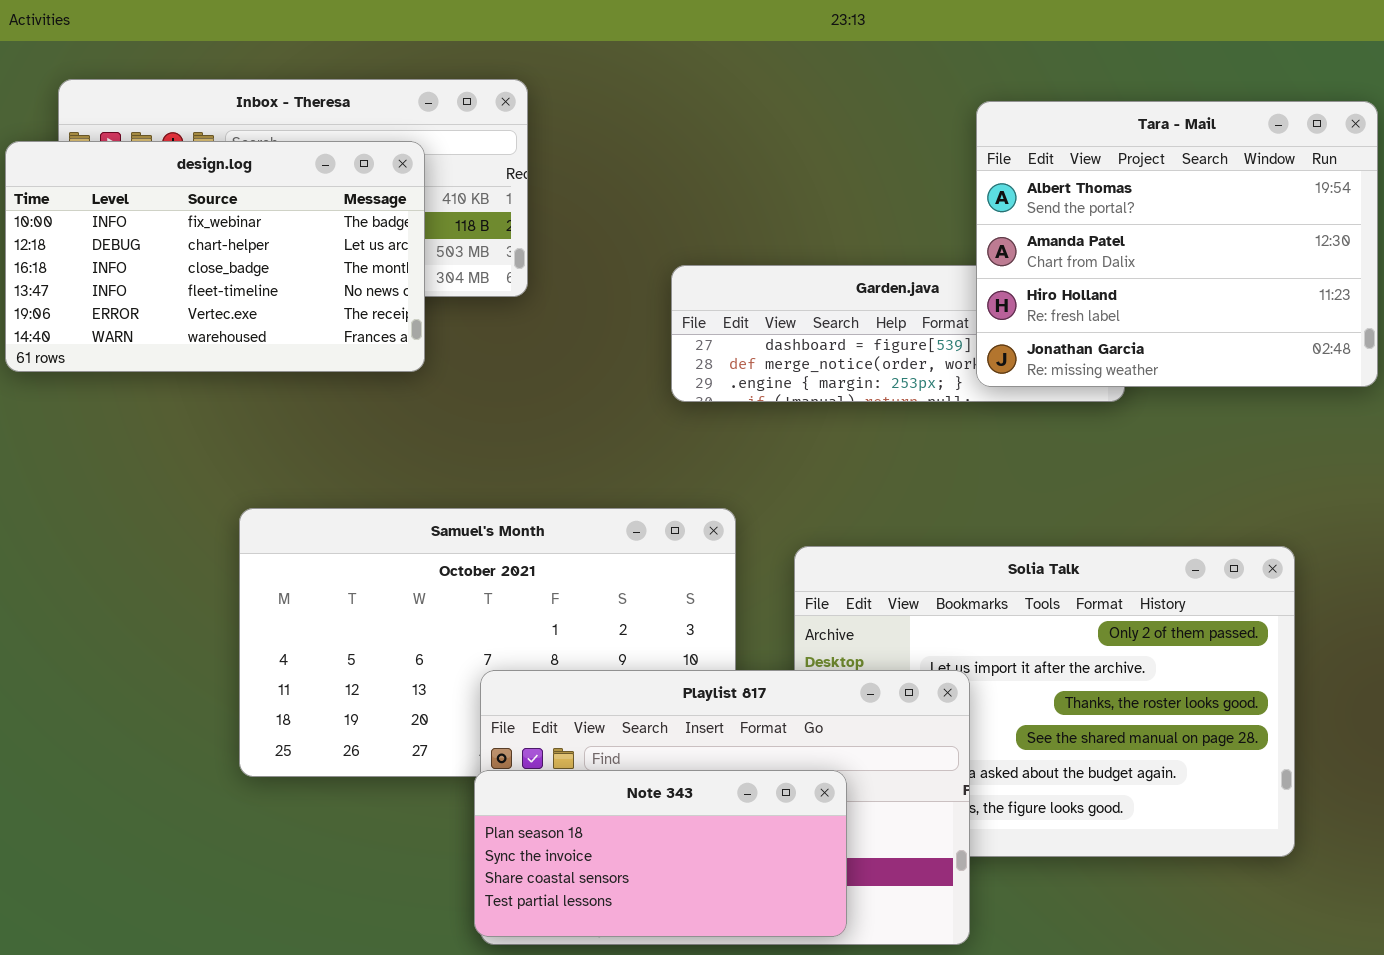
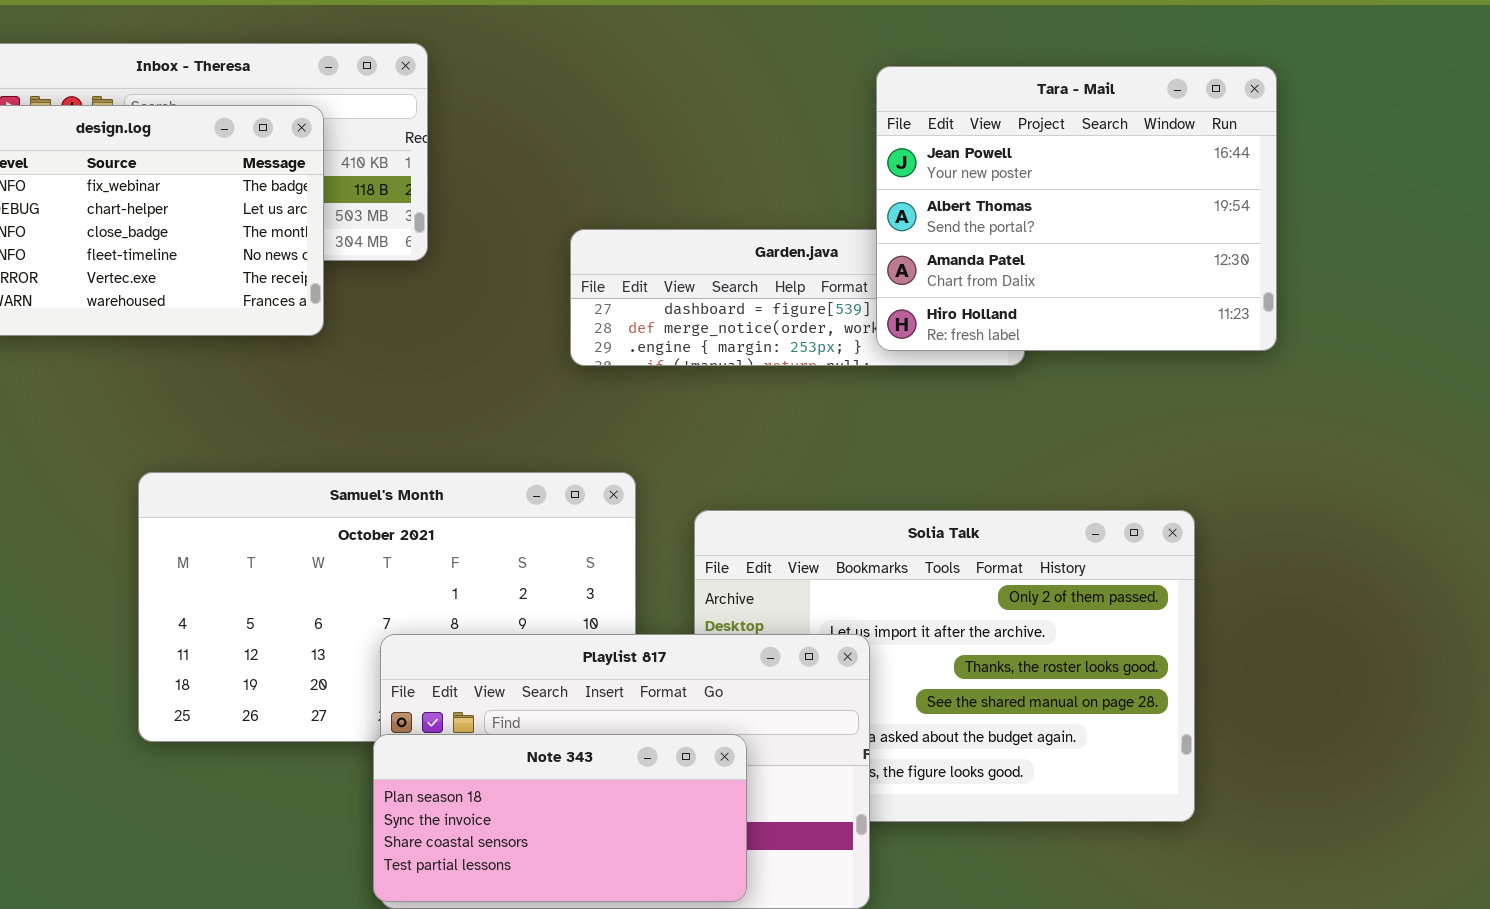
Tara - Mail: [976,101,1378,387] -> [876,66,1277,351], scrolled up 1 row

